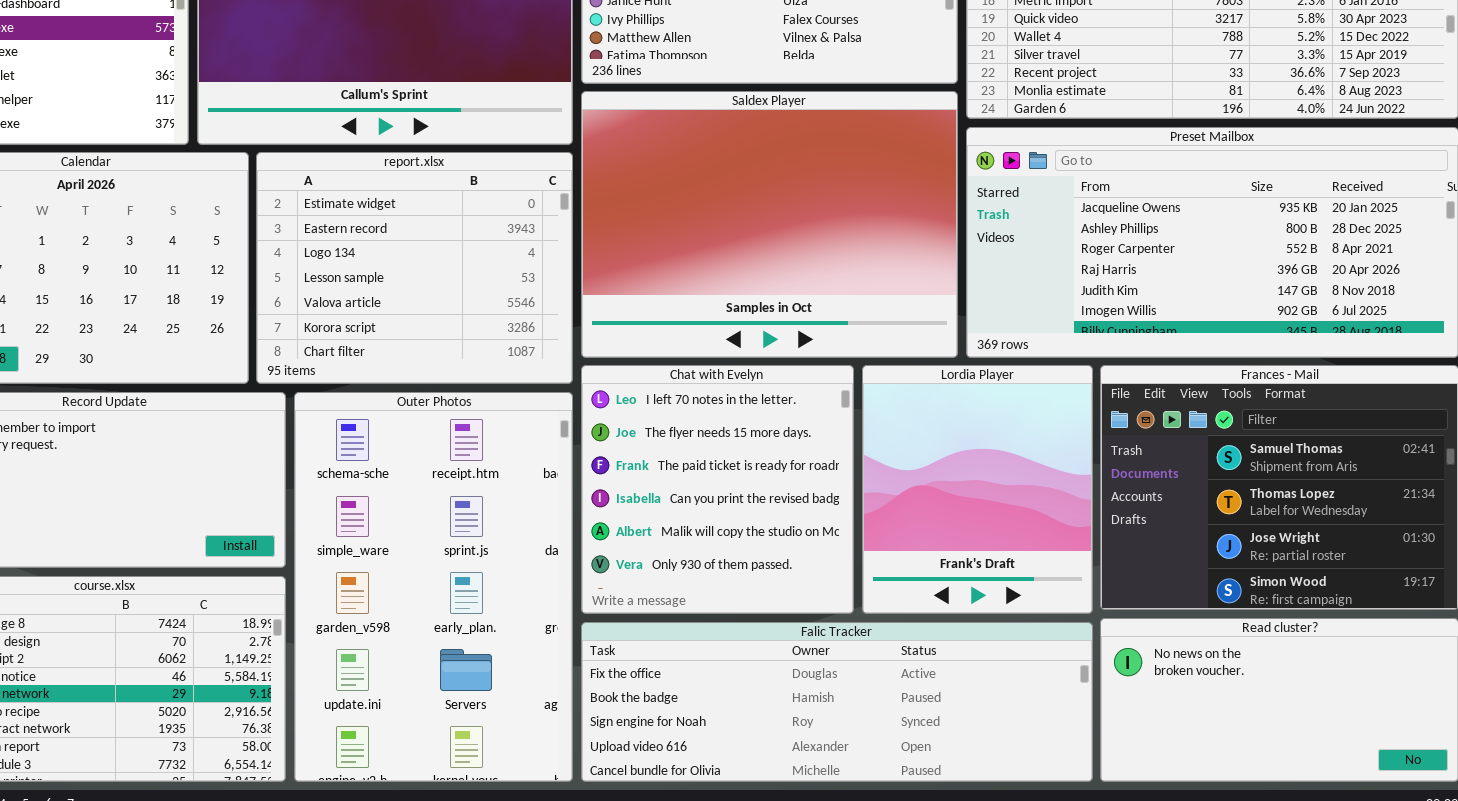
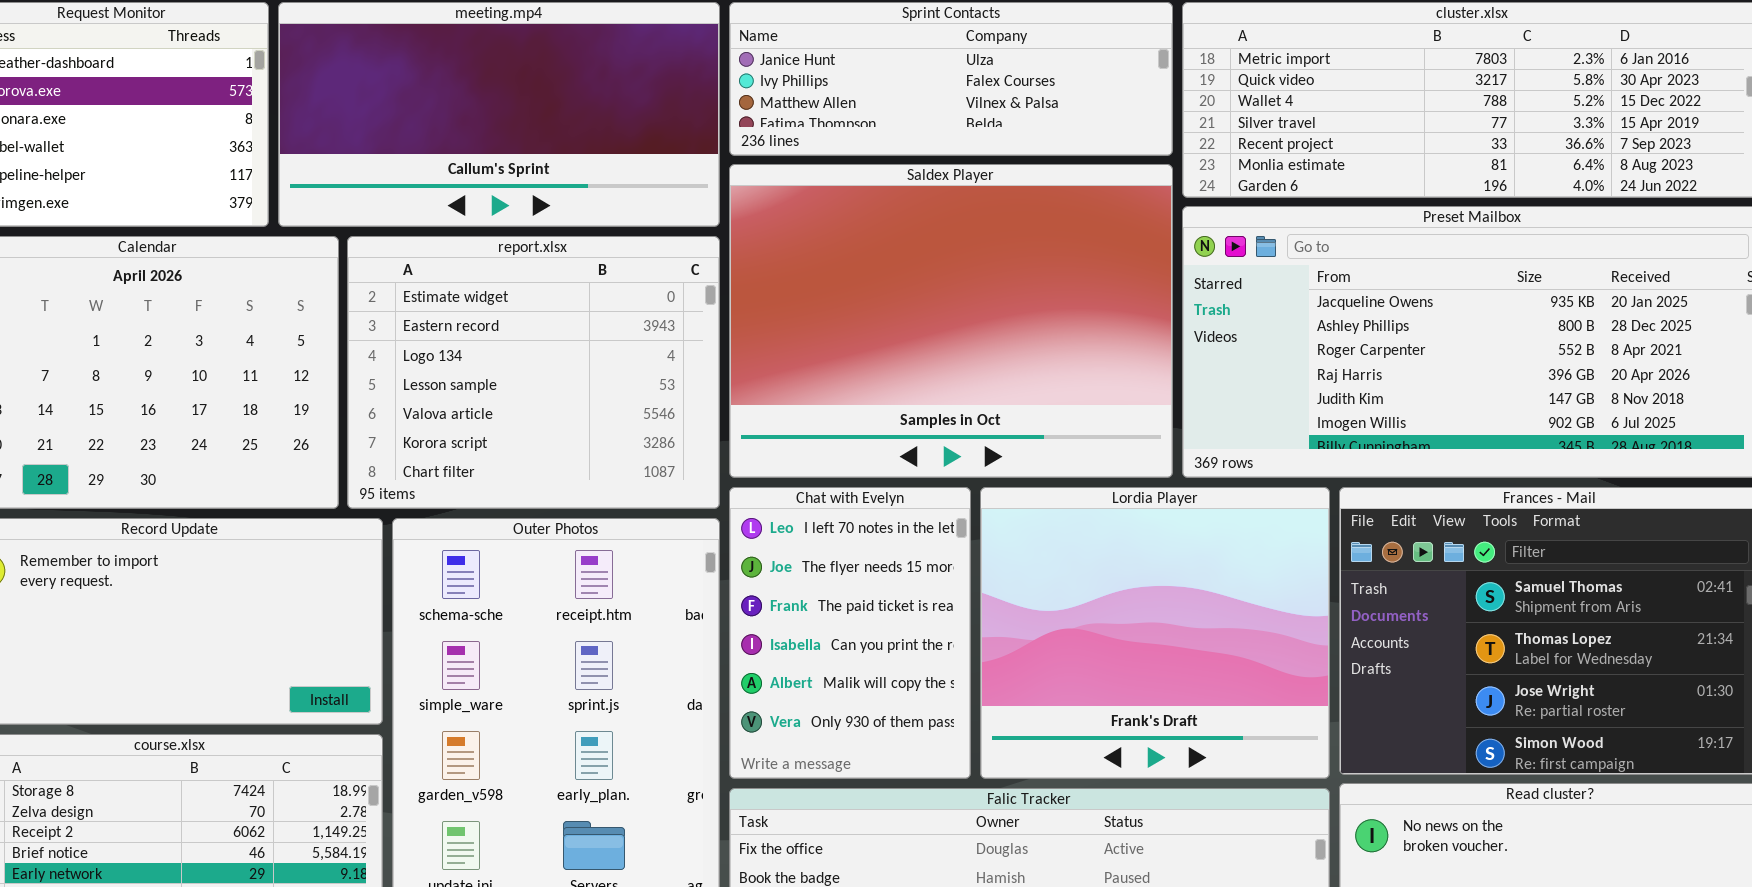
Chat with Evelyn: [581,365,854,614] -> [729,487,971,779], resized
Lordia Player: [862,365,1093,614] -> [980,487,1330,779], resized

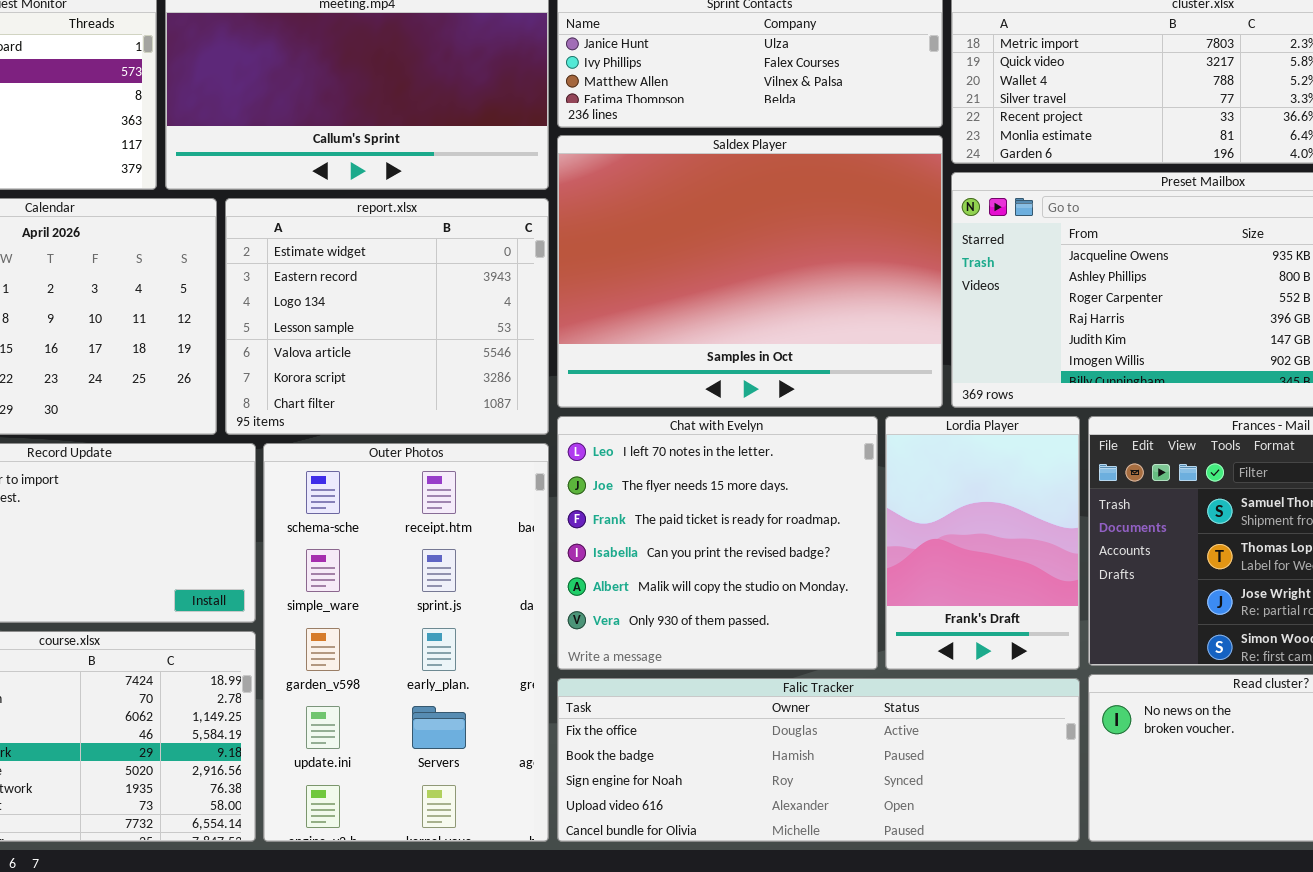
Chat with Evelyn: [729,487,971,779] -> [557,416,878,670], resized
Lordia Player: [980,487,1330,779] -> [885,416,1080,670], resized

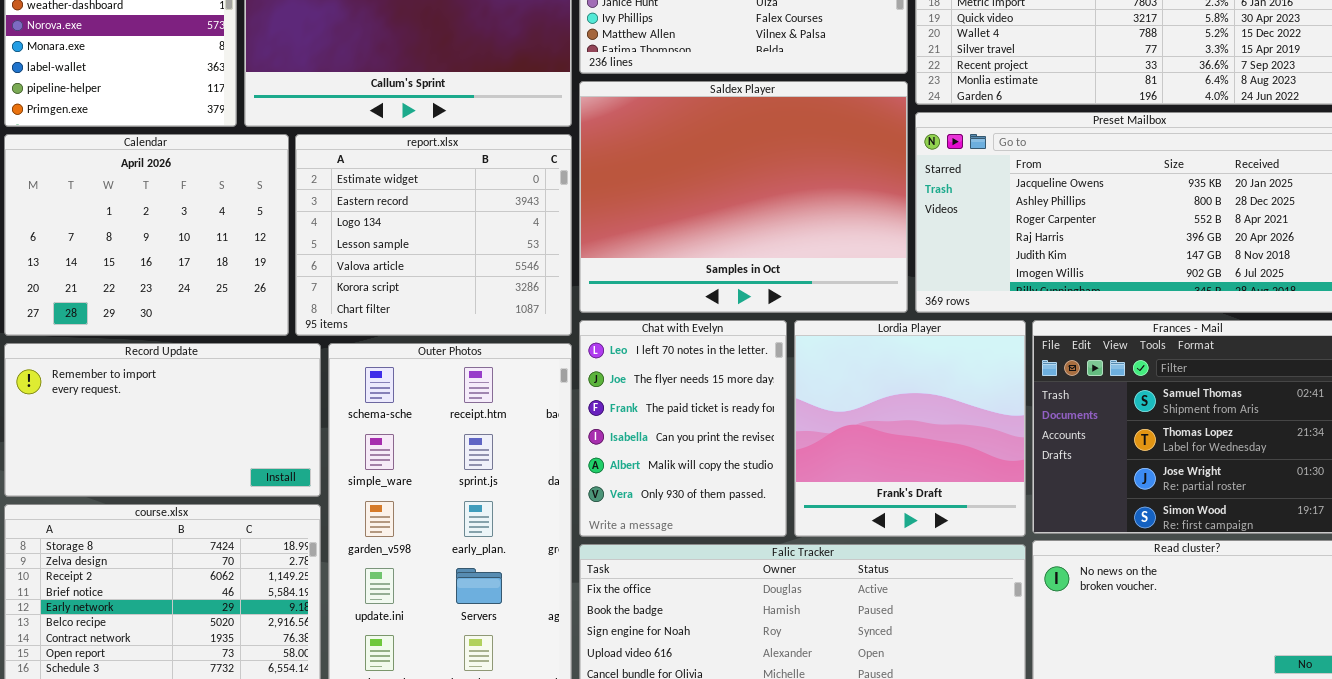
Chat with Evelyn: [557,416,878,670] -> [579,320,787,537], resized
Lordia Player: [885,416,1080,670] -> [794,320,1026,537], resized

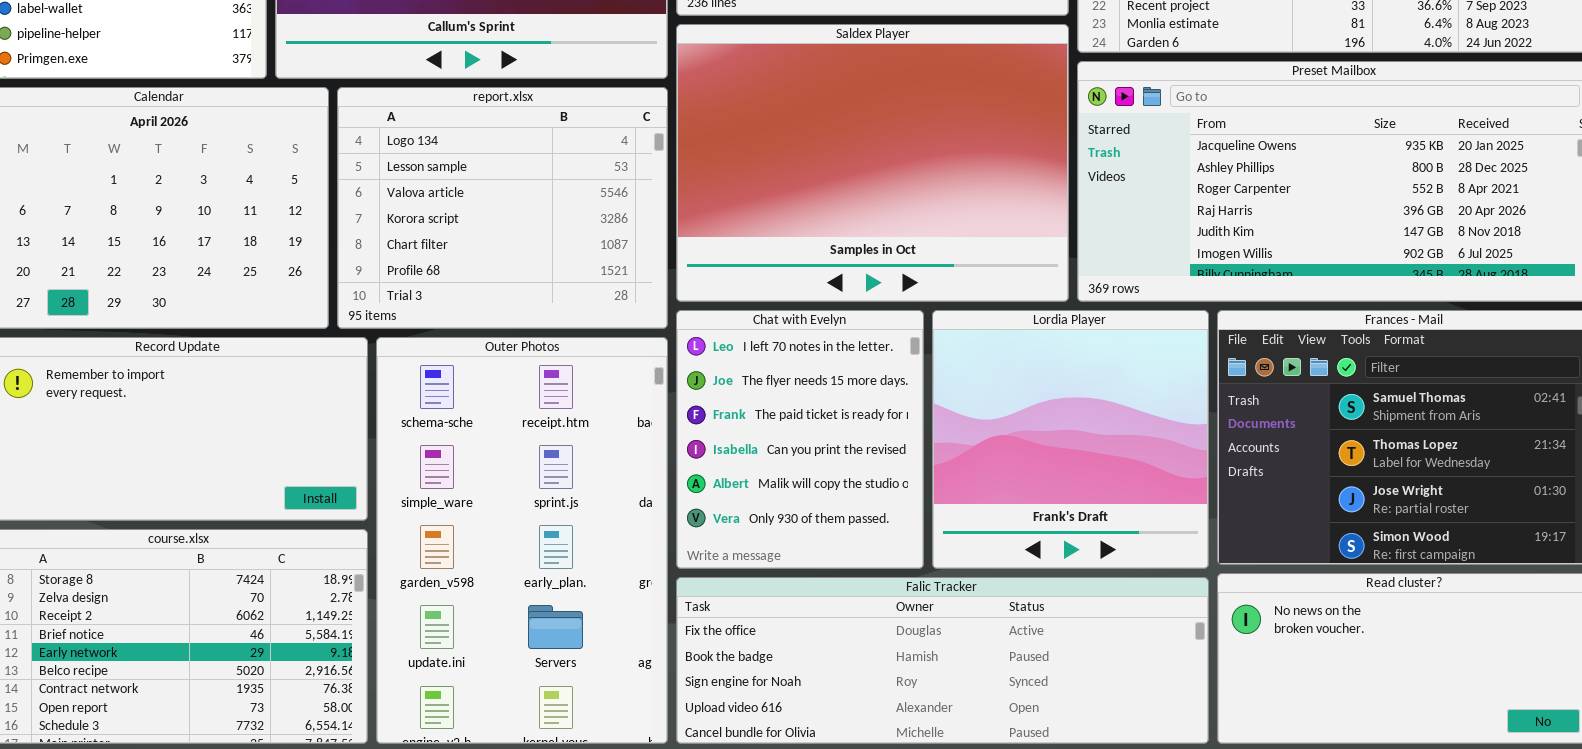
report.xlsx: [295,134,572,336] -> [337,87,668,329], scrolled down 2 rows

